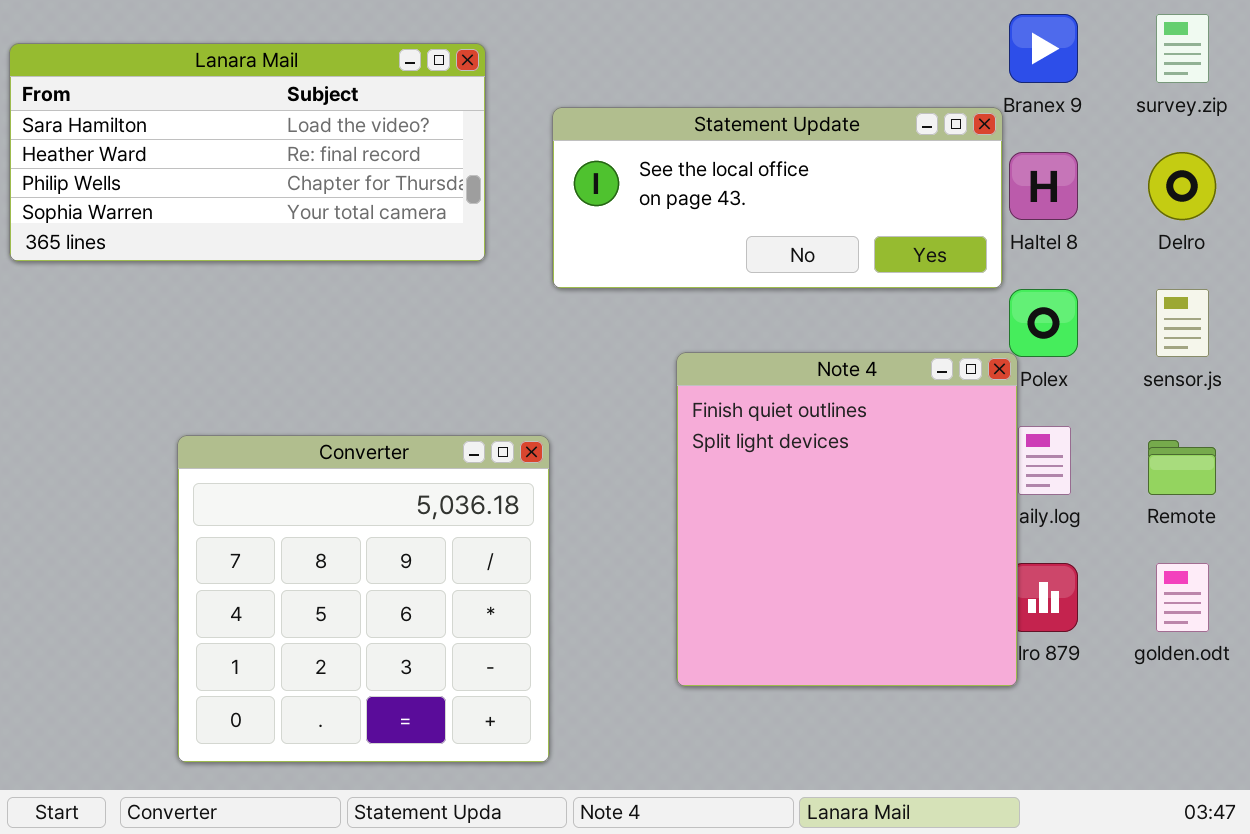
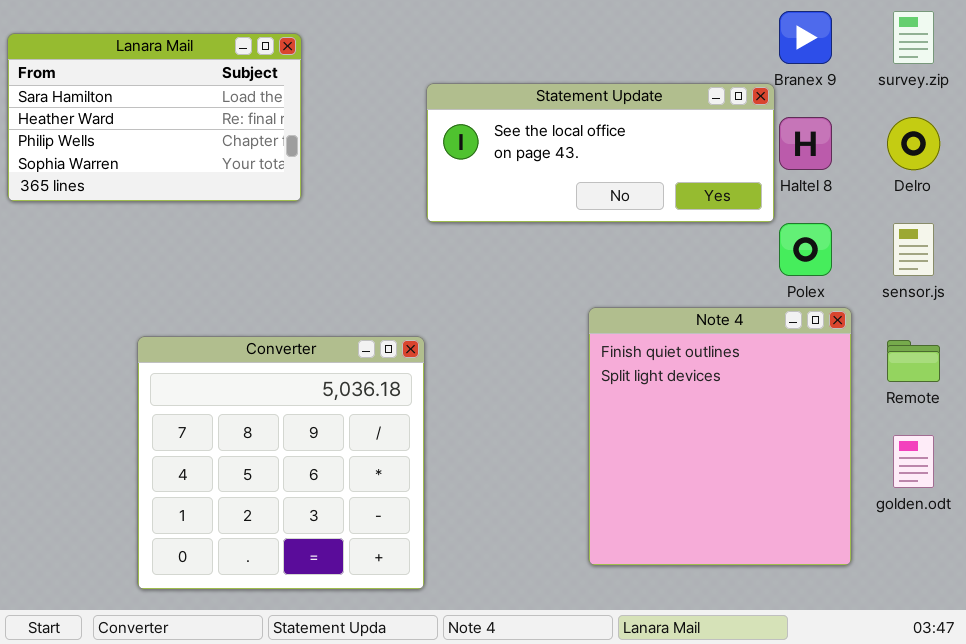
Lanara Mail: [9,43,486,262] -> [7,33,302,202], resized
Note 4: [676,352,1018,687] -> [588,307,852,566], moved

